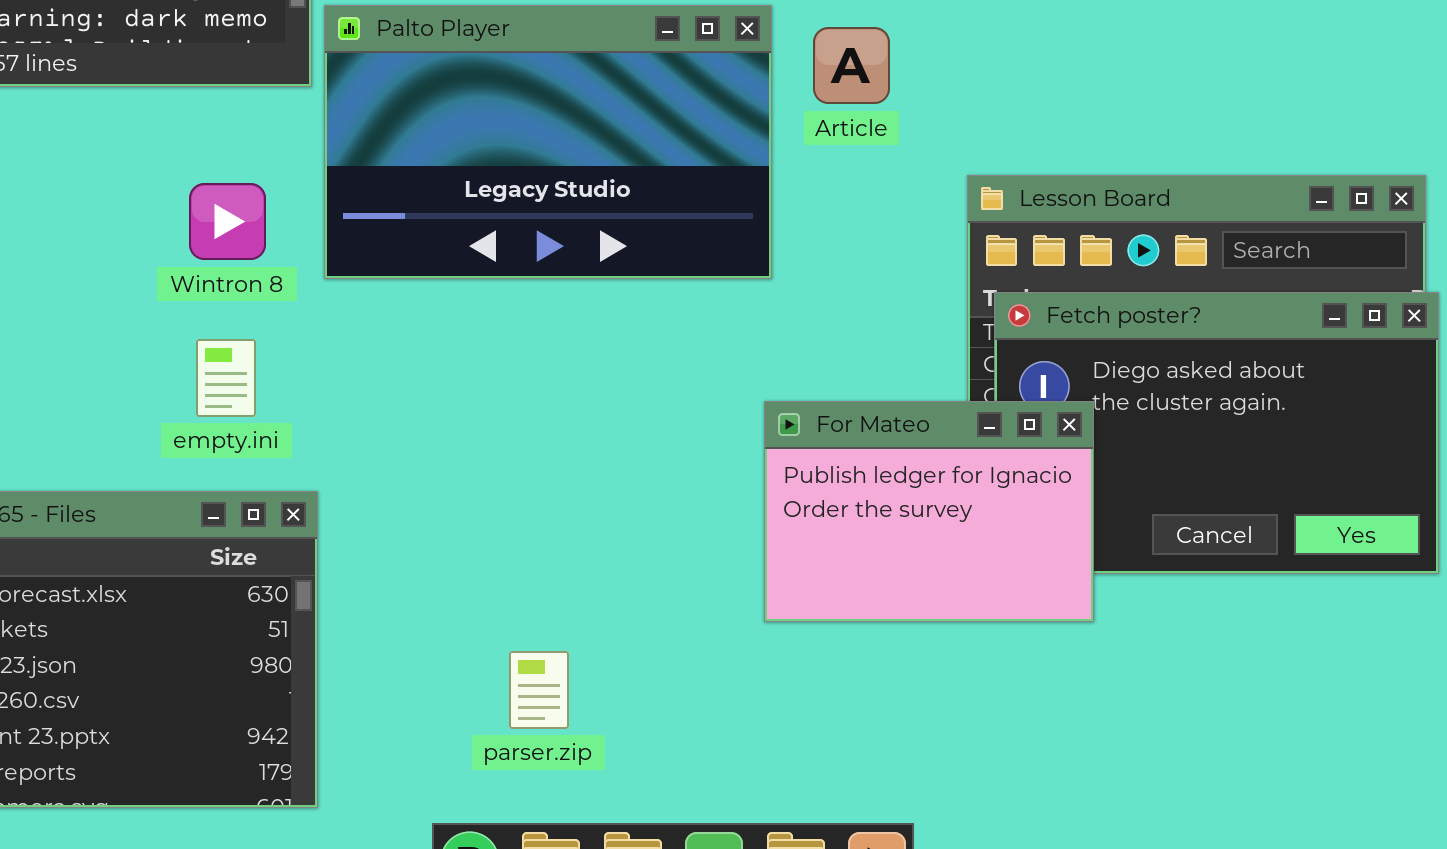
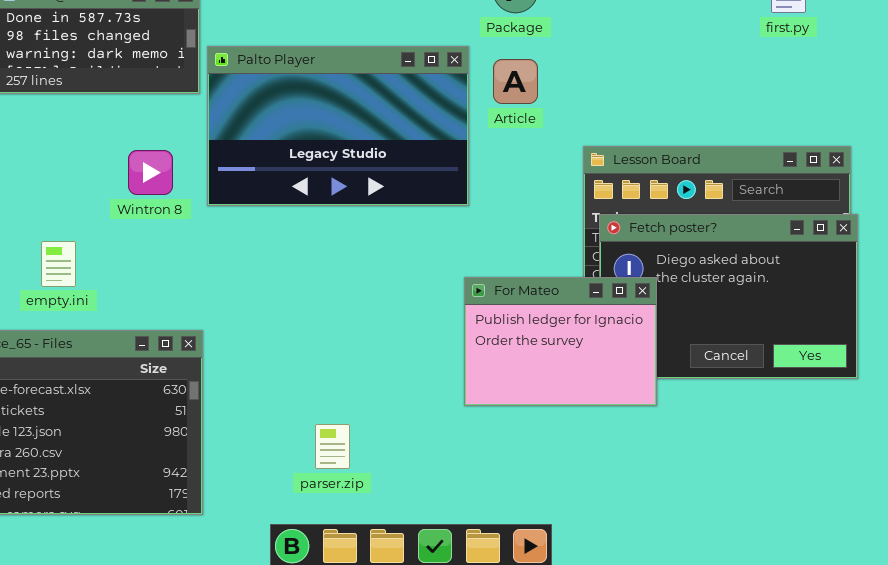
empty.ini: [196,339,256,417] -> [41,241,76,287], moved

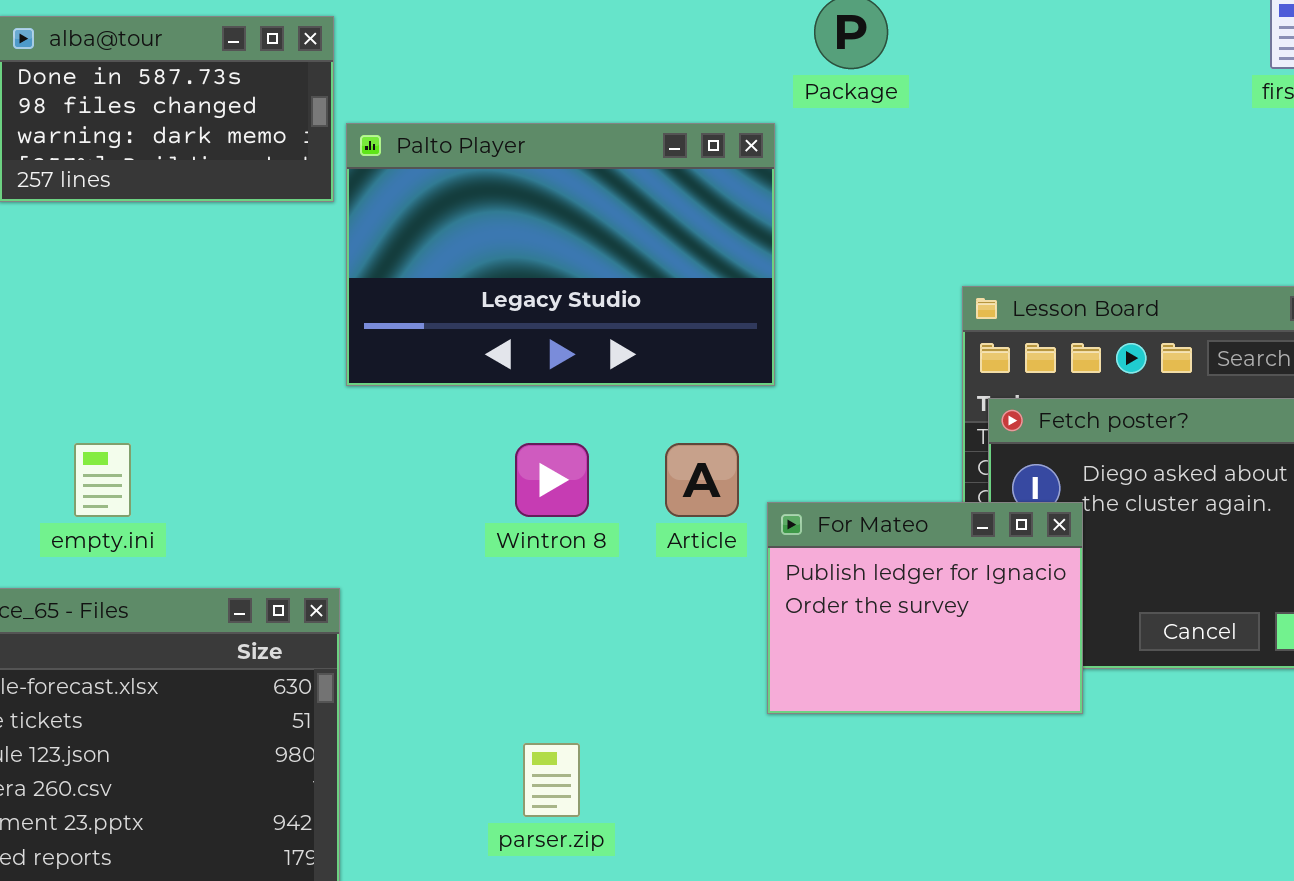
Article: [493,59,538,104] -> [665,443,739,517], moved
Wintron 8: [128,150,173,195] -> [515,443,589,517], moved

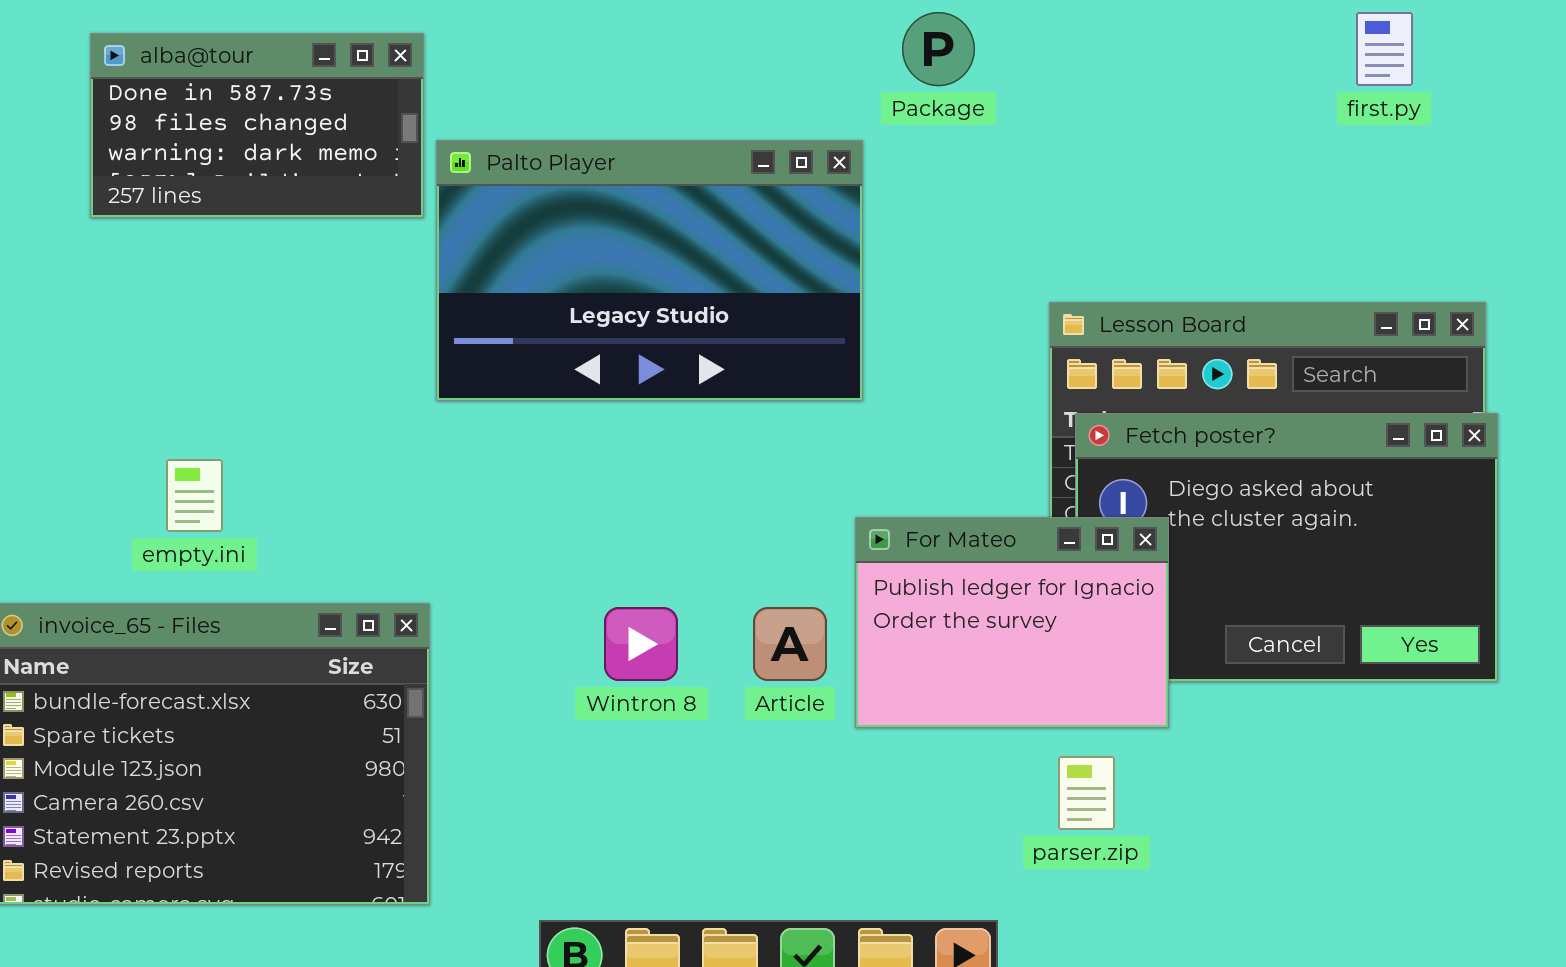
Wintron 8: [515,443,589,517] -> [604,607,678,681], moved
Article: [665,443,739,517] -> [753,607,827,681], moved
parser.zip: [523,743,580,817] -> [1058,756,1115,830], moved

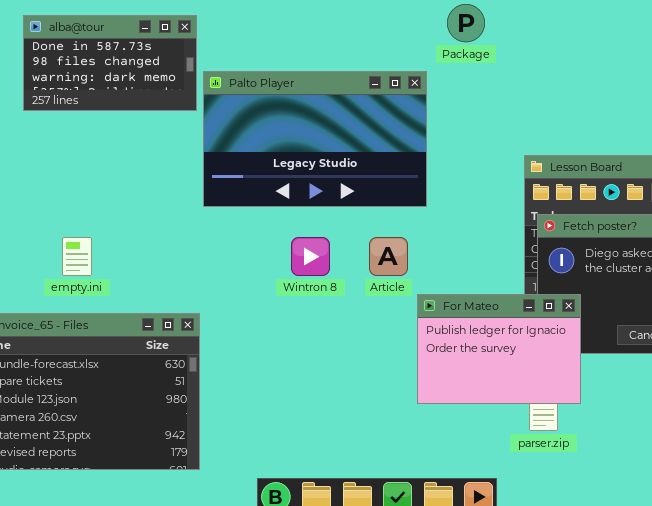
For Mateo: [855,517,1169,728] -> [417,294,581,404], moved
Wintron 8: [604,607,678,681] -> [291,237,330,276], moved
Article: [753,607,827,681] -> [369,237,408,276], moved

